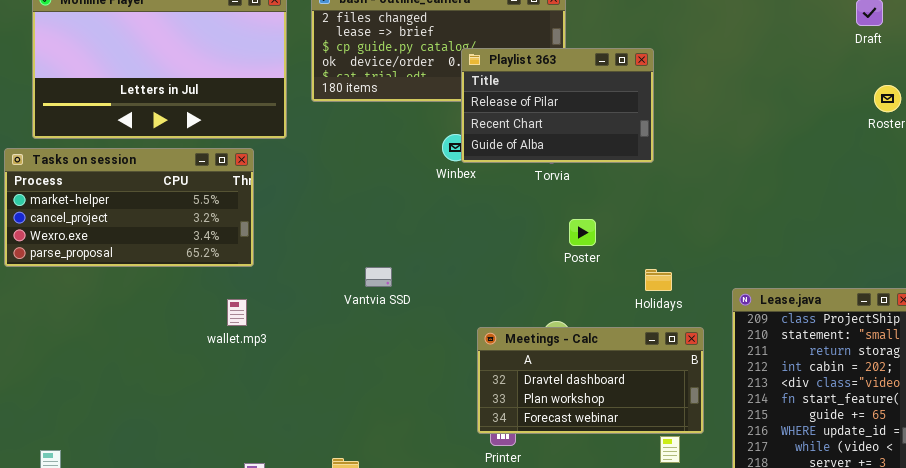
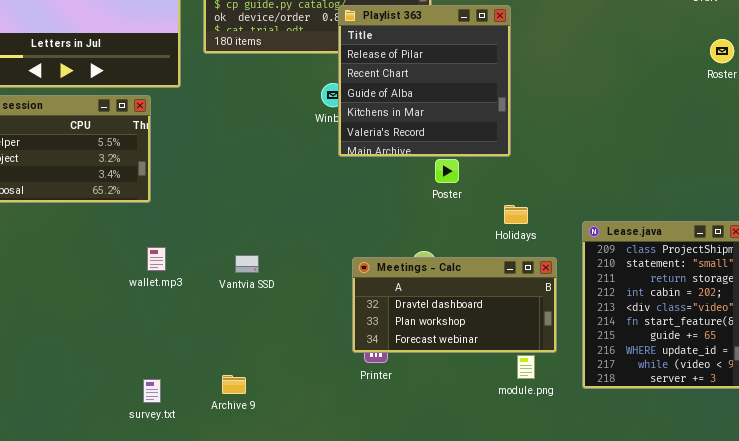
Playlist 363: [461,48,654,163] -> [338,5,511,157], resized
Vantvia SSD: [365,267,392,287] -> [235,255,259,273], moved
wallet.mp3: [227,299,247,326] -> [147,247,166,271], moved

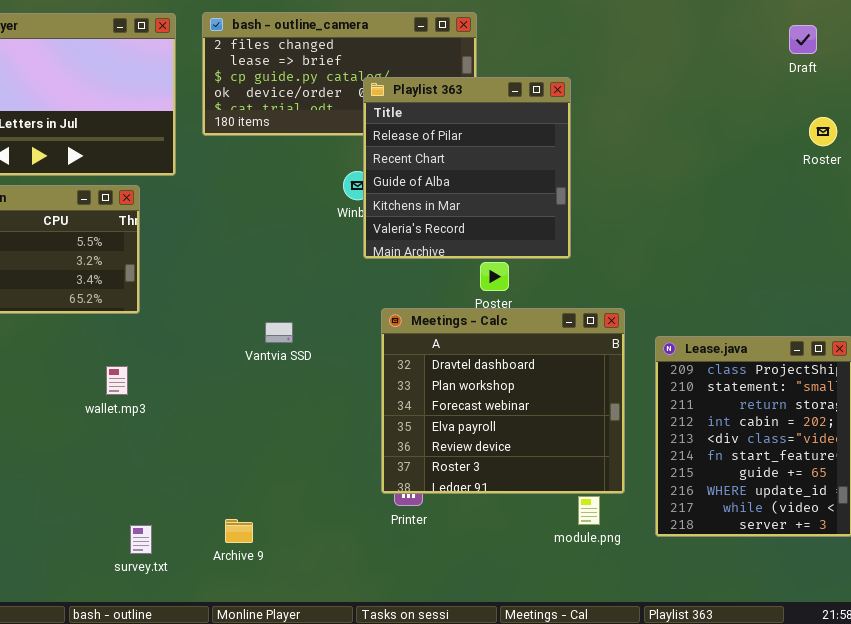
wallet.mp3: [147,247,166,271] -> [106,366,128,395], moved
Vantvia SSD: [235,255,259,273] -> [265,322,293,343], moved
Meetings - Calc: [352,257,557,353] -> [381,308,625,494], resized

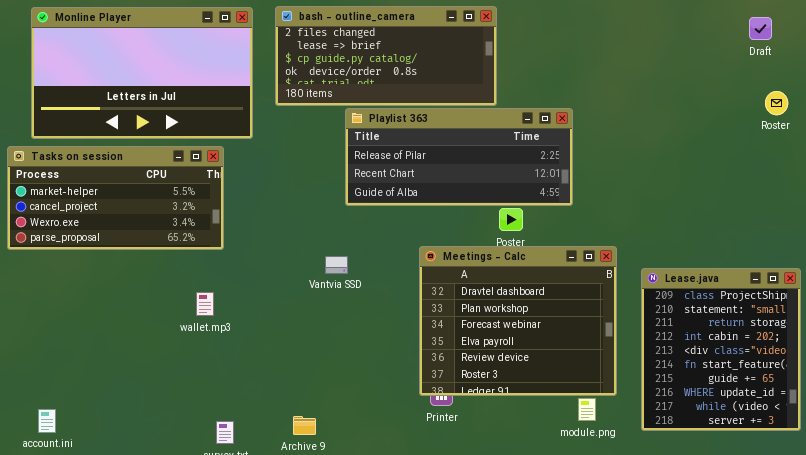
Playlist 363: [363,77,571,259] -> [345,108,573,206], resized

